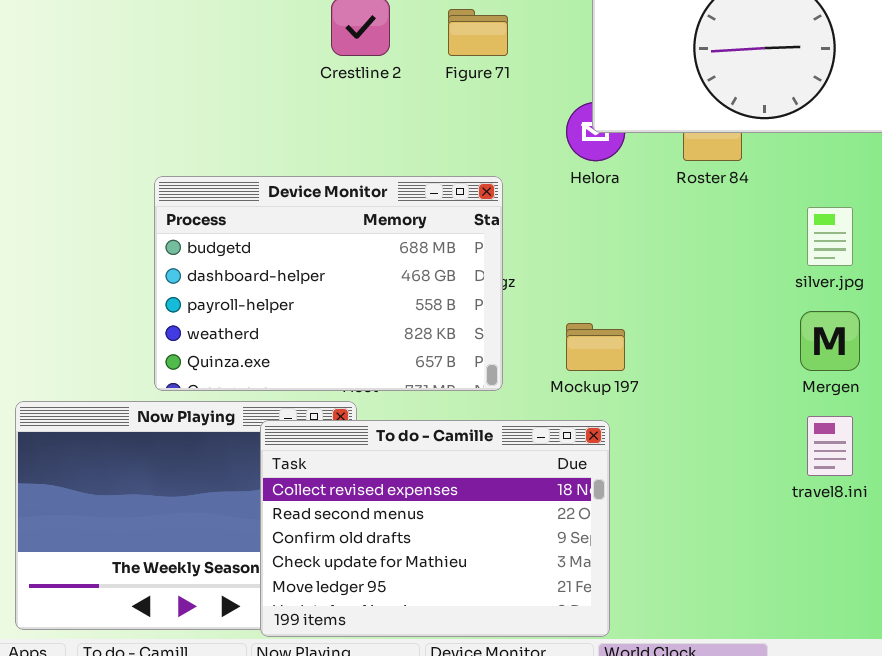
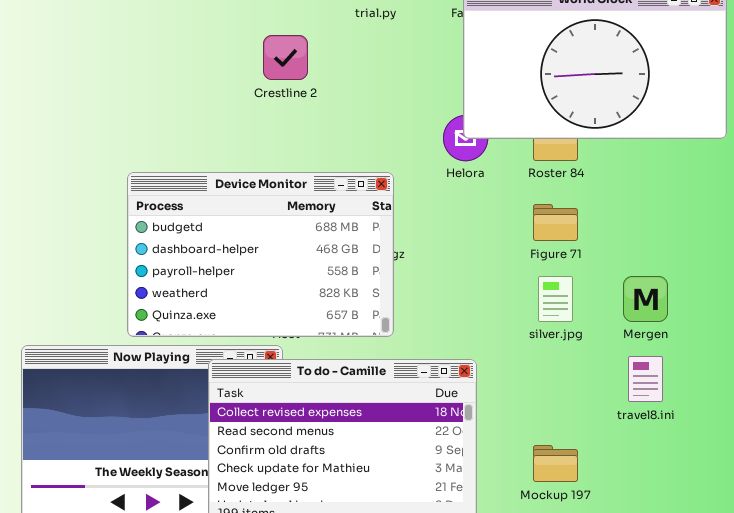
Figure 71: [448,9,508,56] -> [533,204,578,241], moved
silver.jpg: [807,207,853,266] -> [538,276,573,322], moved
Mockup 197: [566,323,625,371] -> [533,445,578,482], moved

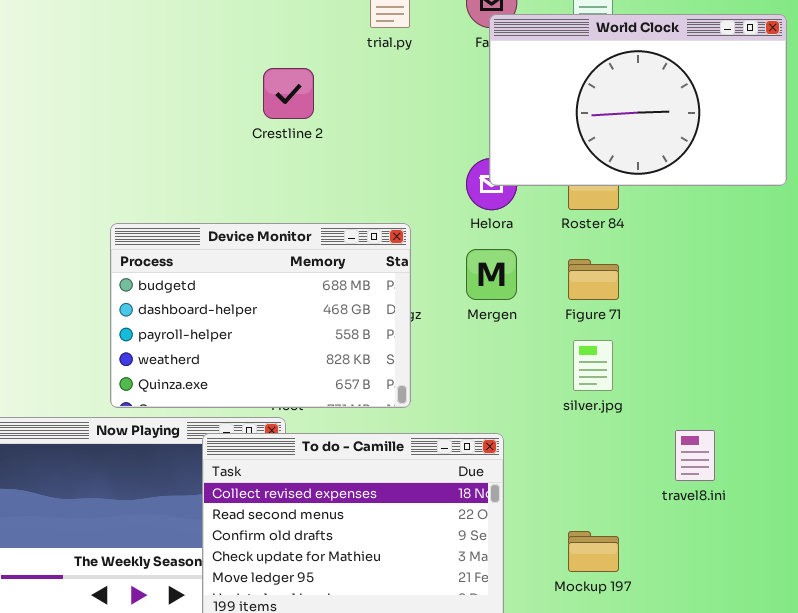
Mergen: [623,276,668,322] -> [466,249,517,300], moved

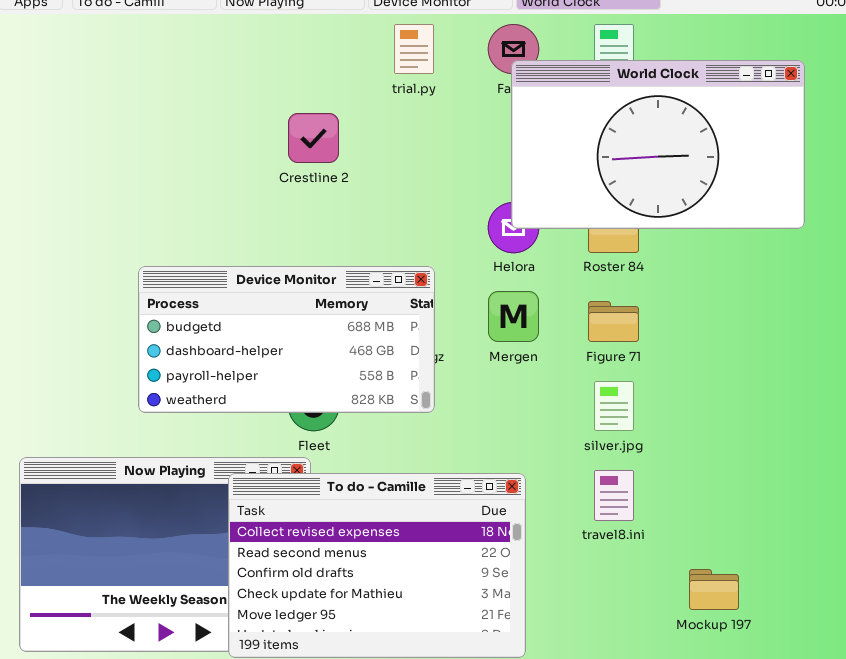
Device Monitor: [110,223,411,408] -> [138,266,435,413], resized
travel8.ini: [675,430,715,481] -> [594,470,634,521], moved
Mockup 197: [568,531,619,572] -> [689,569,739,610], moved

